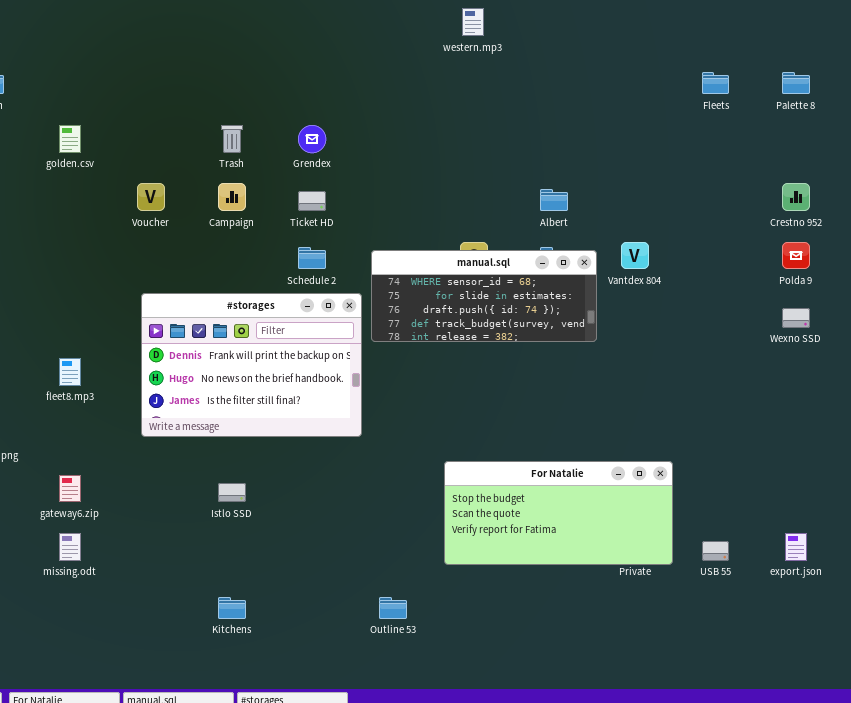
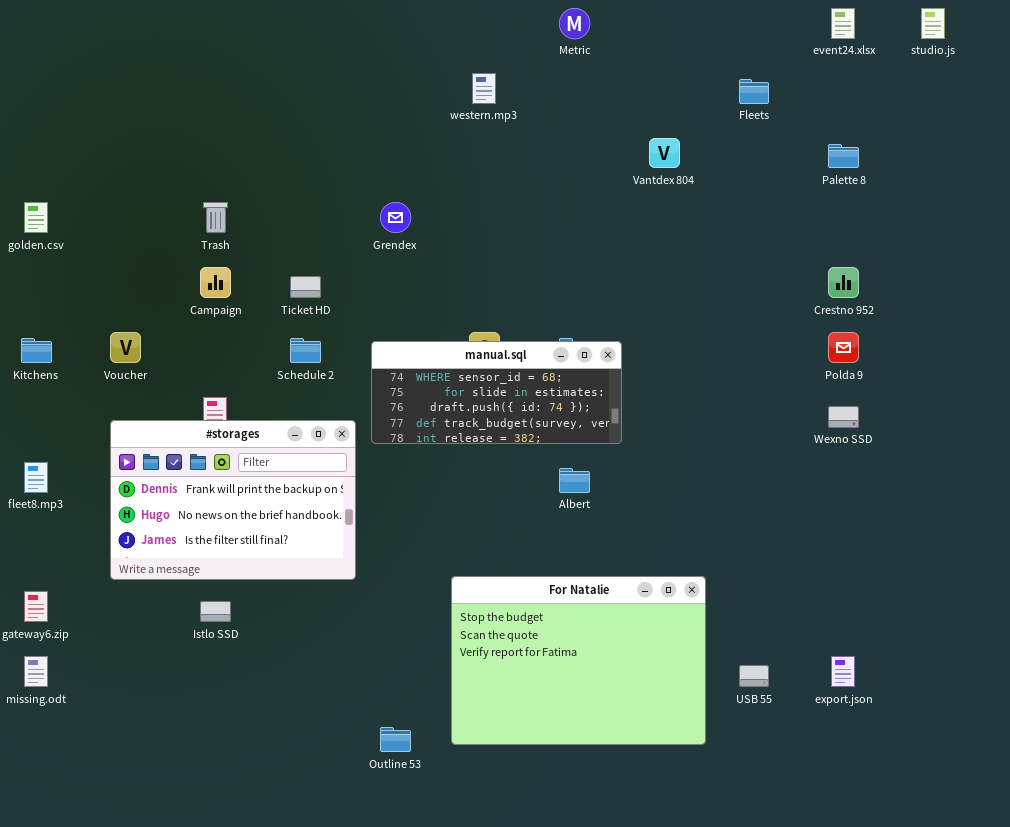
Fleets: [702,72,729,94] -> [739,79,769,104], moved
Grendex: [298,125,326,153] -> [380,202,411,233], moved
Voucher: [137,183,165,211] -> [110,332,141,363], moved
Albert: [540,189,568,211] -> [559,468,590,493], moved
Vantdex 804: [621,242,649,269] -> [649,138,680,168], moved
#storages: [141,293,362,437] -> [110,420,356,580], moved
For Natalie: [444,461,673,565] -> [451,576,706,745], resized
Kitchens: [218,597,246,619] -> [21,338,52,363], moved

